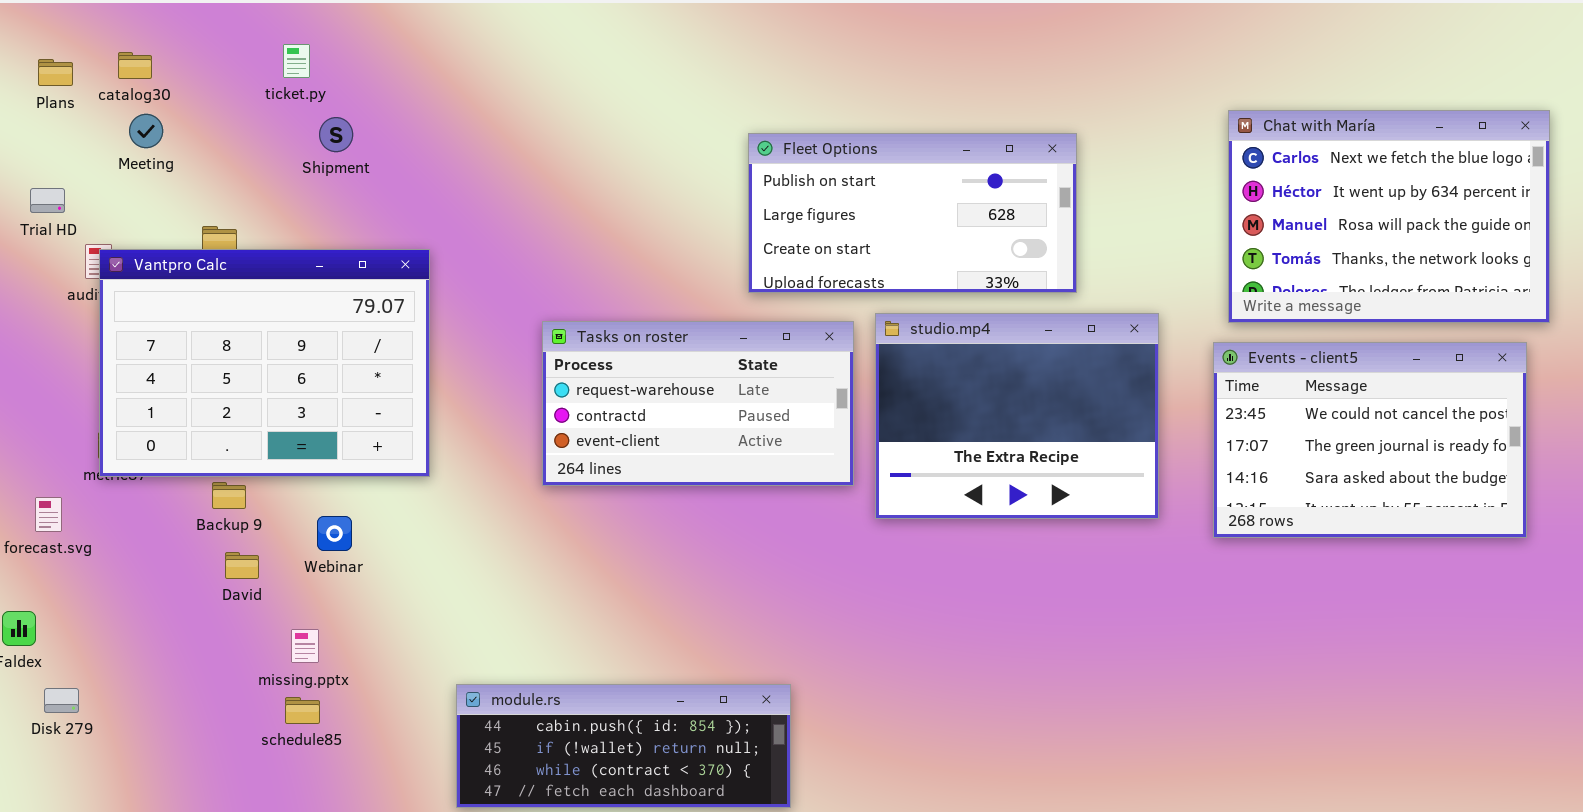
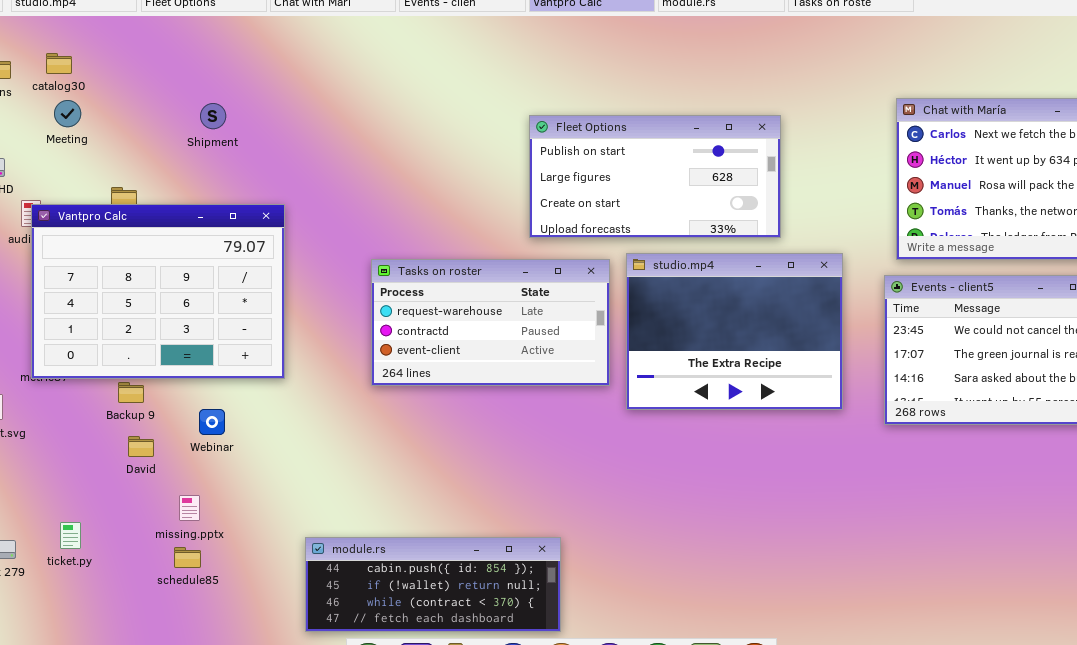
ticket.py: [283,44,310,78] -> [60,522,81,549], moved

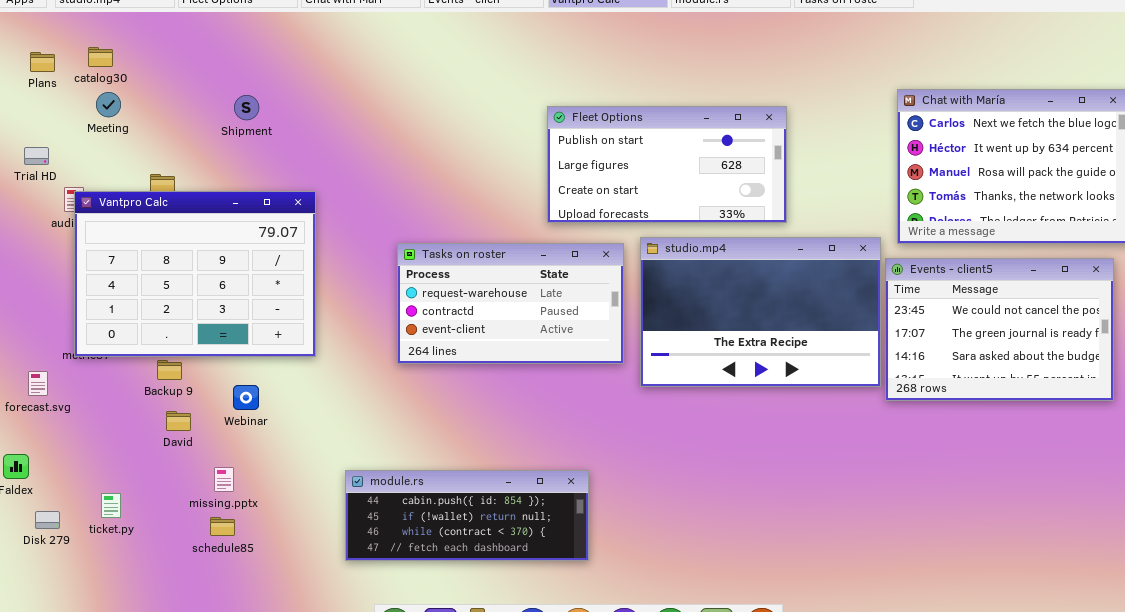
studio.mp4: [626,253,843,410] -> [640,237,881,387], resized
module.rs: [305,537,561,632] -> [345,470,589,561], moved

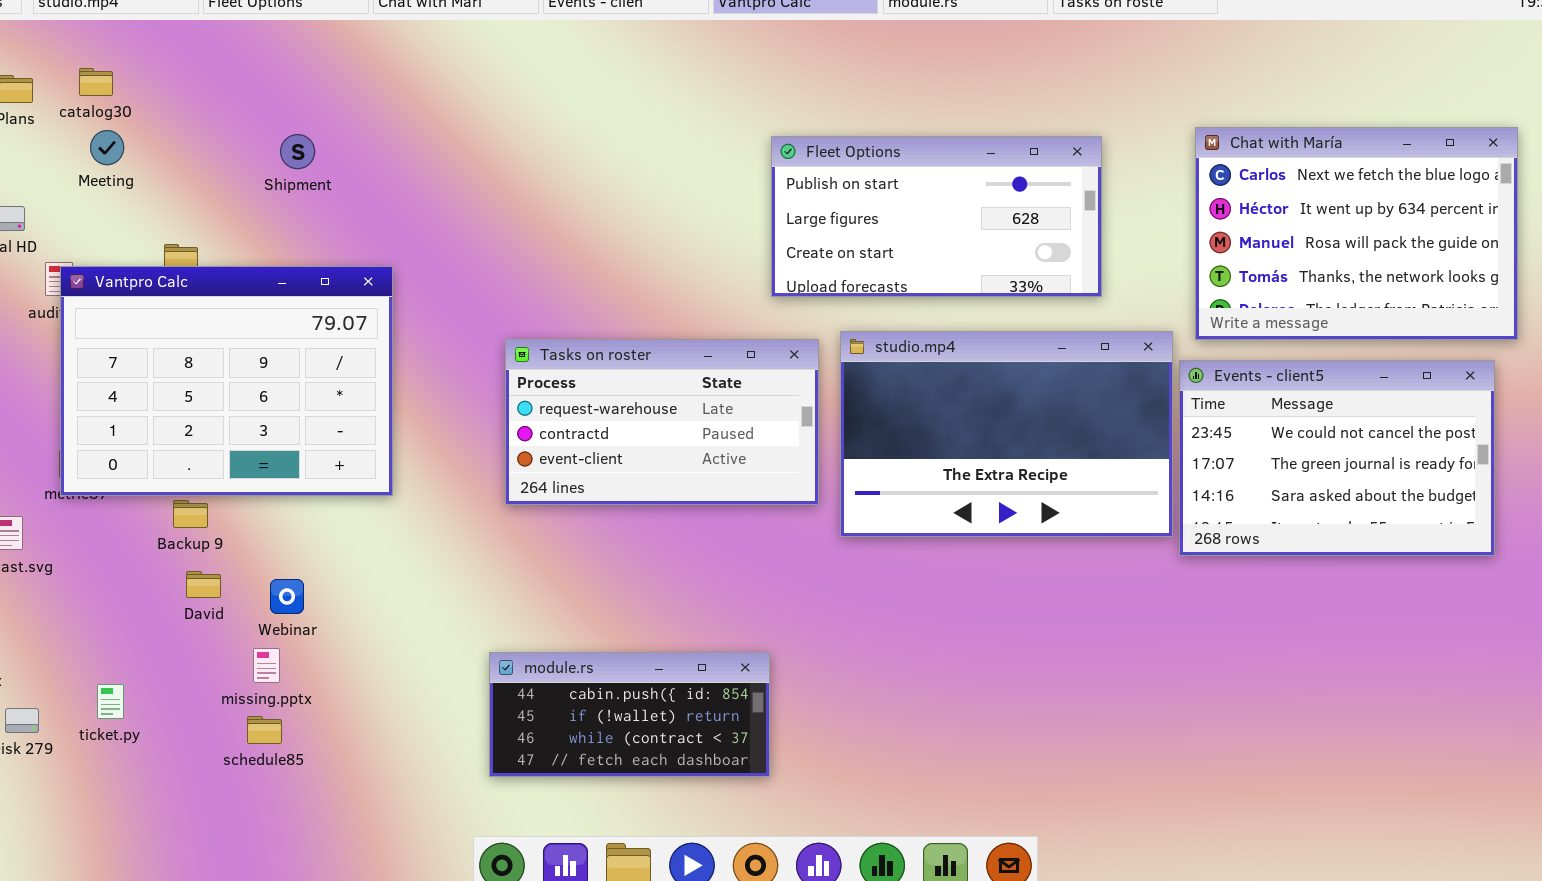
Fleet Options: [547,106,787,223] -> [771,136,1102,297], moved
Webinar: [233,385,259,410] -> [270,579,304,614], moved
module.rs: [345,470,589,561] -> [489,652,770,777], resized

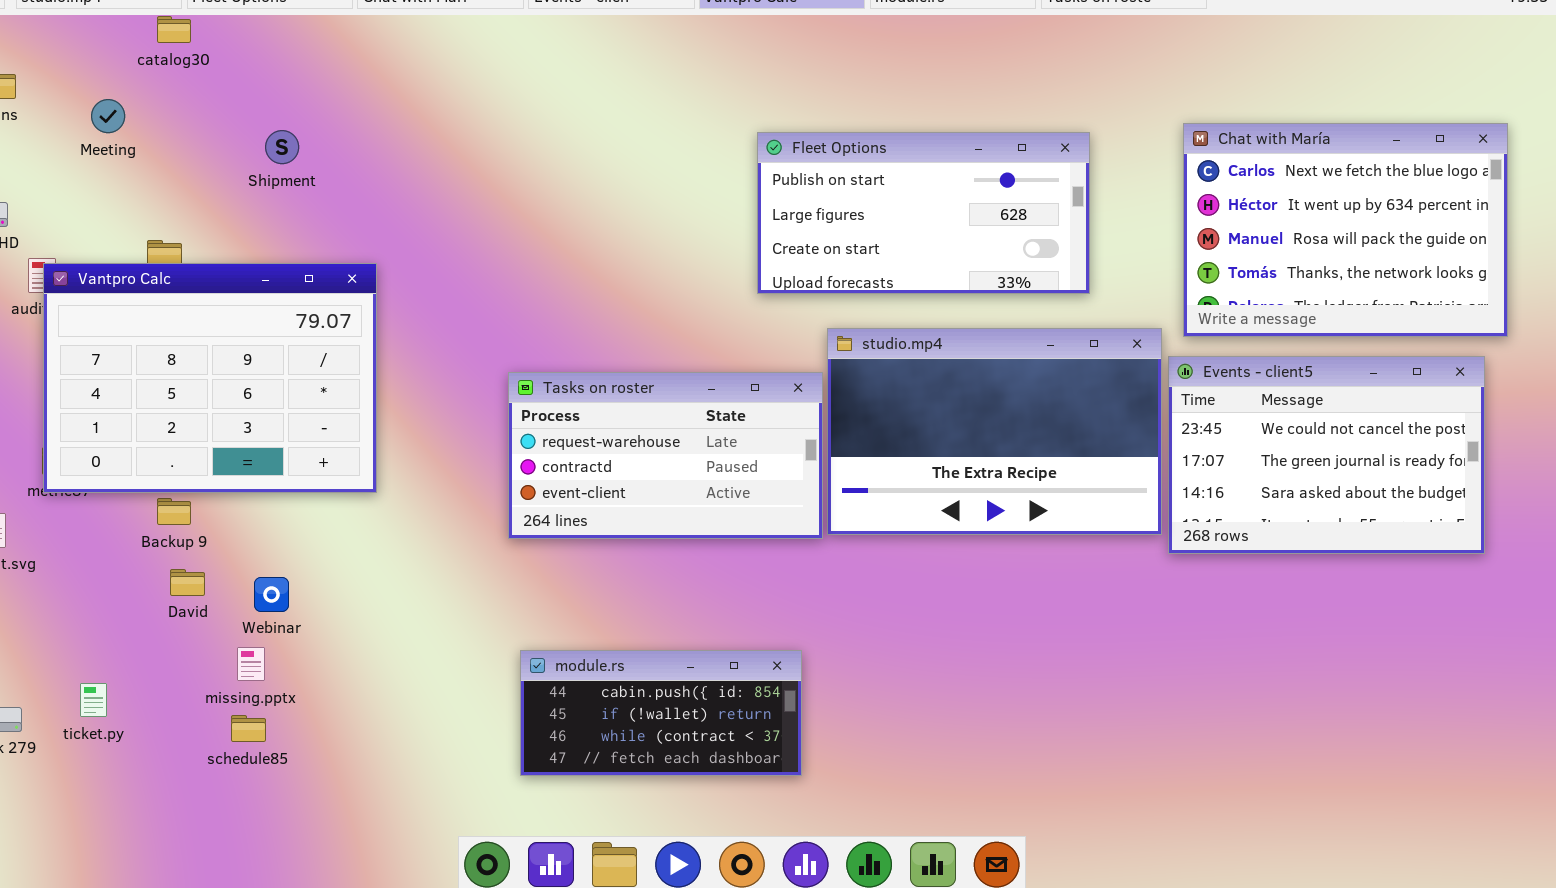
catalog30: [79,68,113,96] -> [157,16,191,43], moved
Meeting: [90,130,124,165] -> [91,99,125,133], moved
Tasks on roster: [505,339,819,505] -> [508,372,823,539], moved
module.rs: [489,652,770,777] -> [520,650,802,776], moved

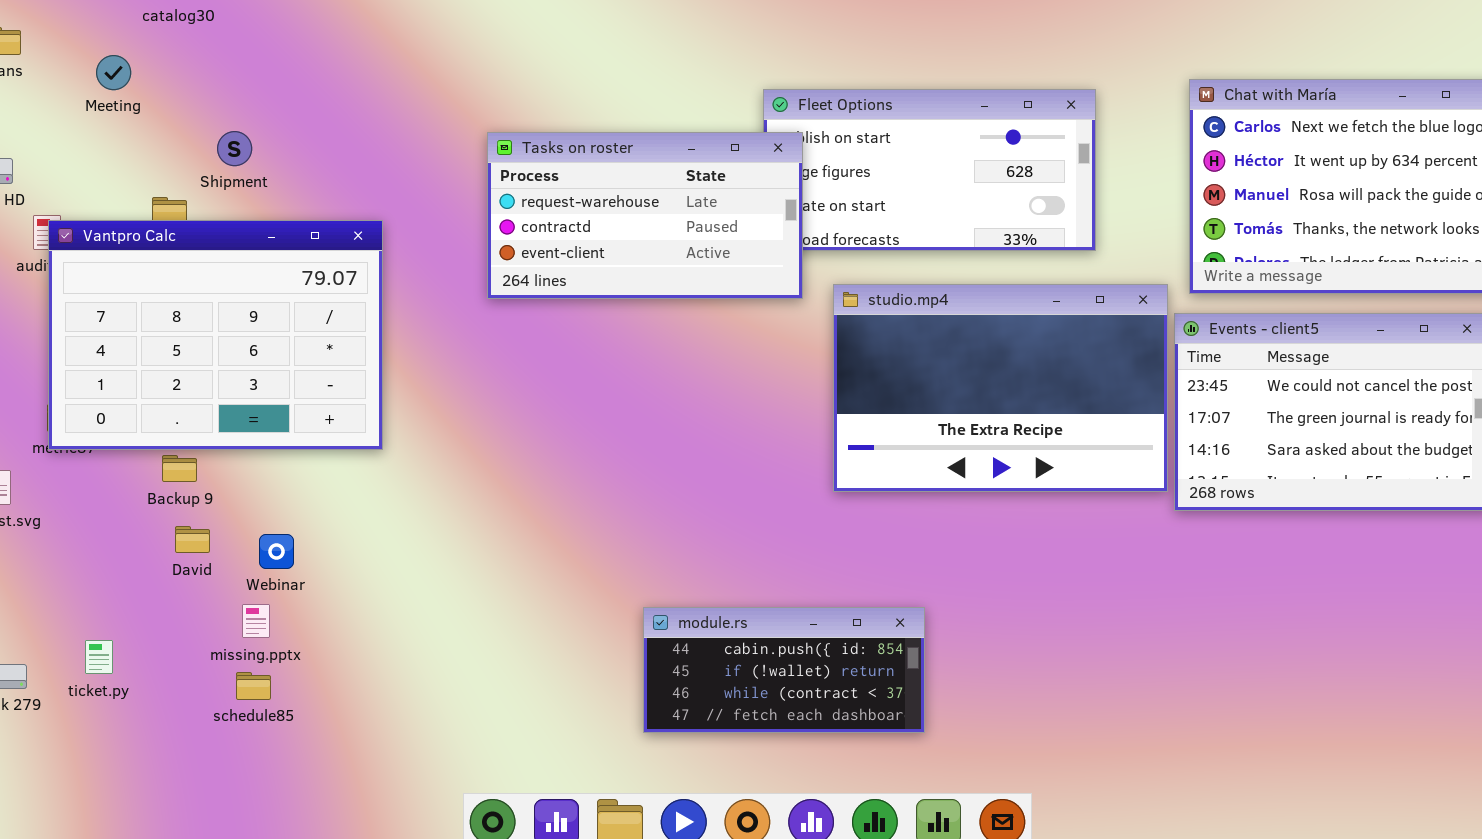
Shipment: [265,130,299,164] -> [217,131,252,166], moved
Tasks on roster: [508,372,823,539] -> [487,132,803,299], moved
module.rs: [520,650,802,776] -> [643,607,925,733], moved

